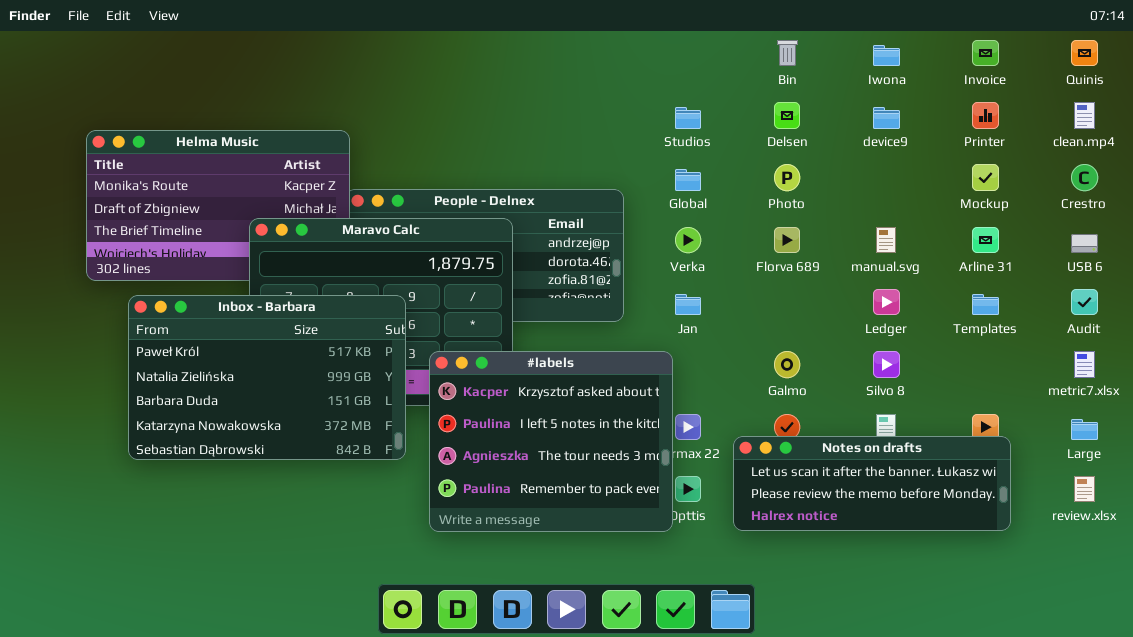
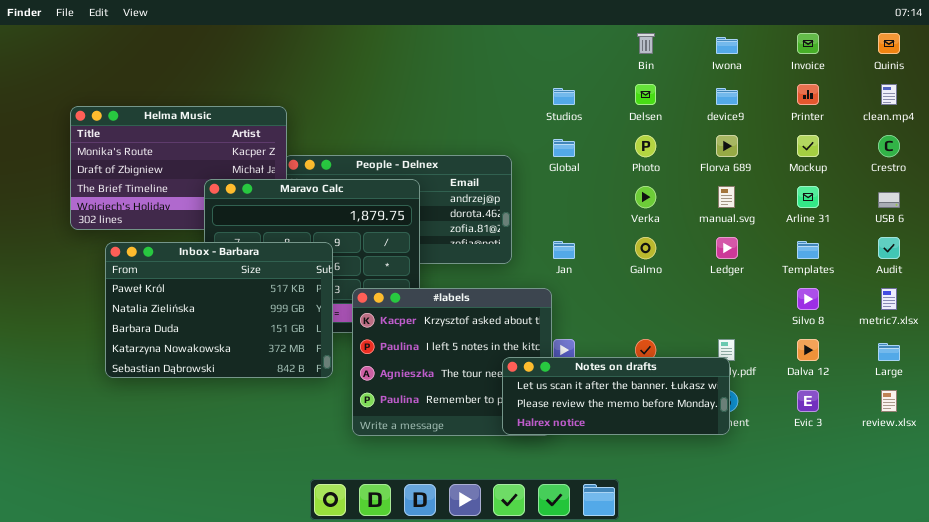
Verka: [675,227,701,253] -> [635,186,656,208], moved
Florva 689: [774,227,800,253] -> [716,135,738,157], moved
Galmo: [774,351,800,378] -> [635,237,656,259], moved
Silvo 8: [873,351,900,378] -> [797,288,819,310], moved
Notes on drafts: [733,436,1011,531] -> [502,357,730,435], moved

